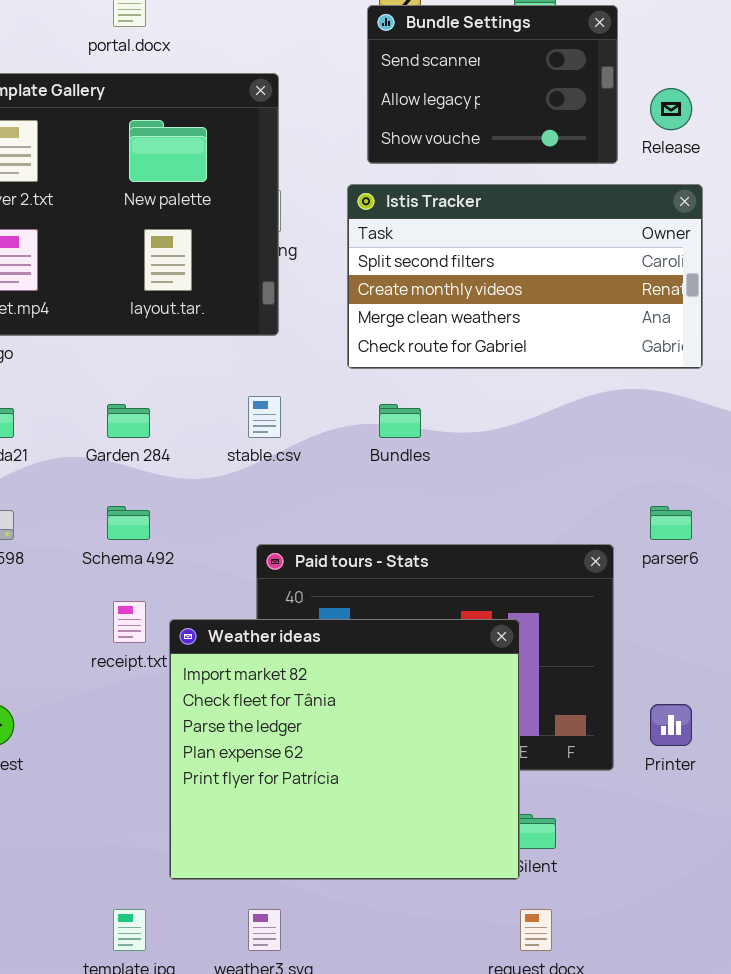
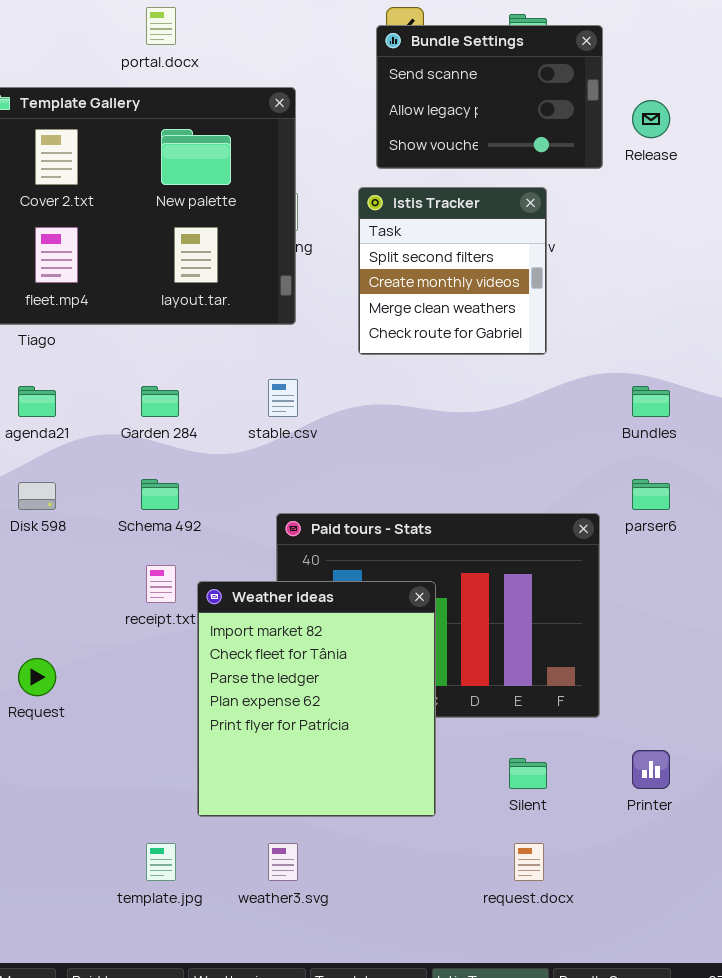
Istis Tracker: [347,184,703,369] -> [358,187,547,355], resized
Bundles: [379,404,421,438] -> [632,386,670,417], moved
Weather ideas: [169,619,520,880] -> [197,581,436,817], resized
Printer: [650,704,692,746] -> [632,750,670,789], moved

